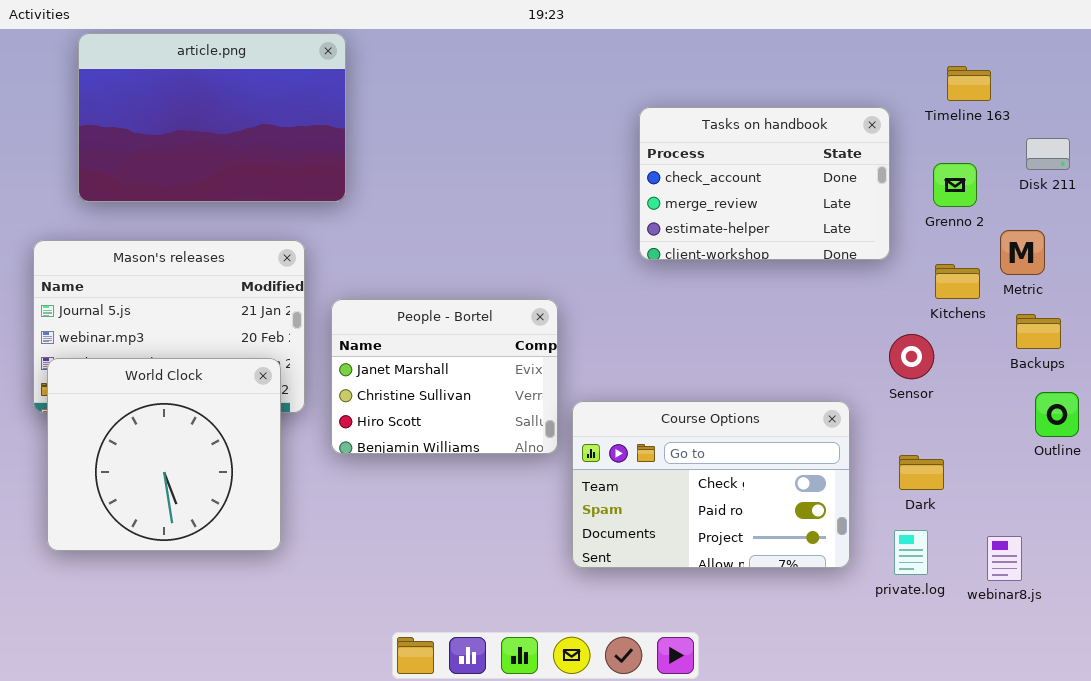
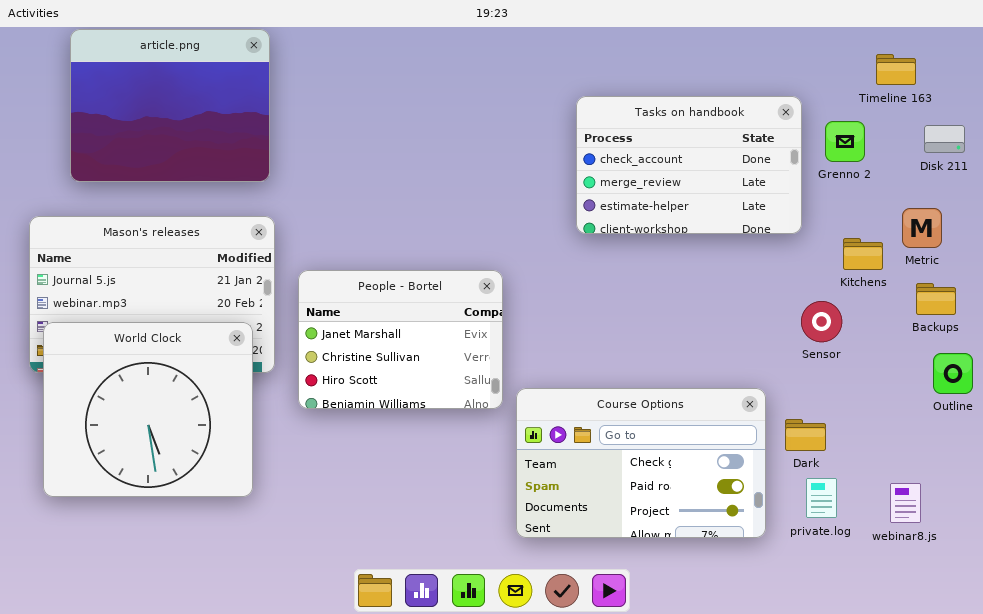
article.png: [78,33,346,202] -> [70,29,270,182], resized
Timeline 163: [947,66,991,101] -> [876,54,916,85], moved
Grenno 2: [933,163,977,207] -> [825,121,865,162], moved
Course Options: [572,401,850,568] -> [516,388,766,538], moved
Dark: [899,455,944,490] -> [785,419,826,451], moved

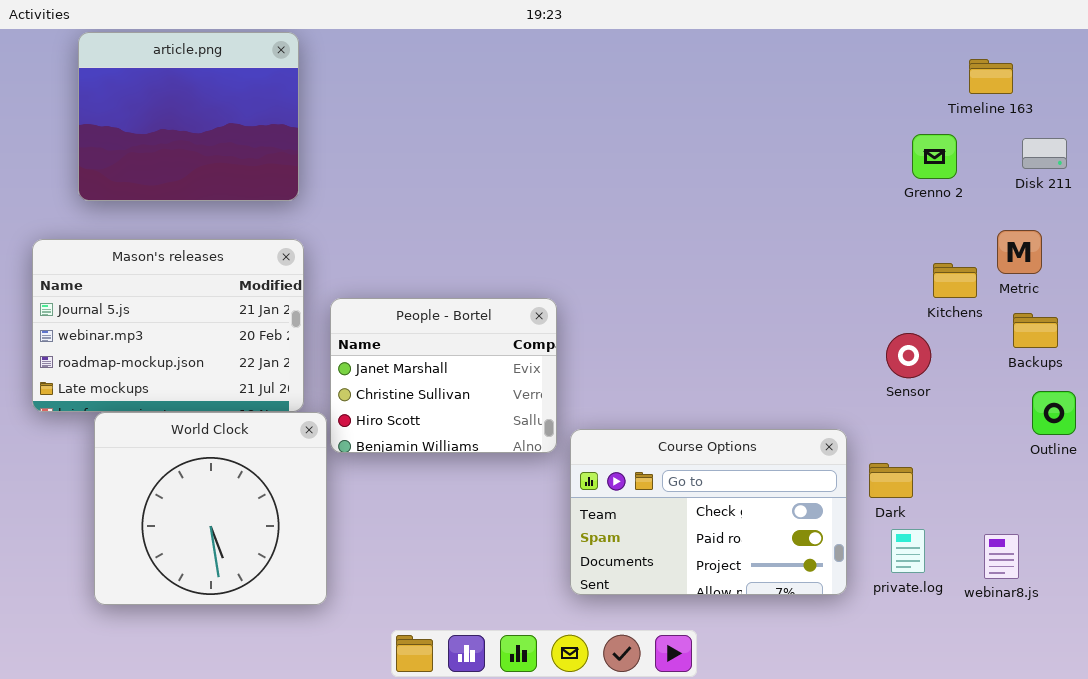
Tasks on handbook: [576,96,802,234] -> none, closed
World Clock: [43,322,253,497] -> [94,412,327,605], moved

